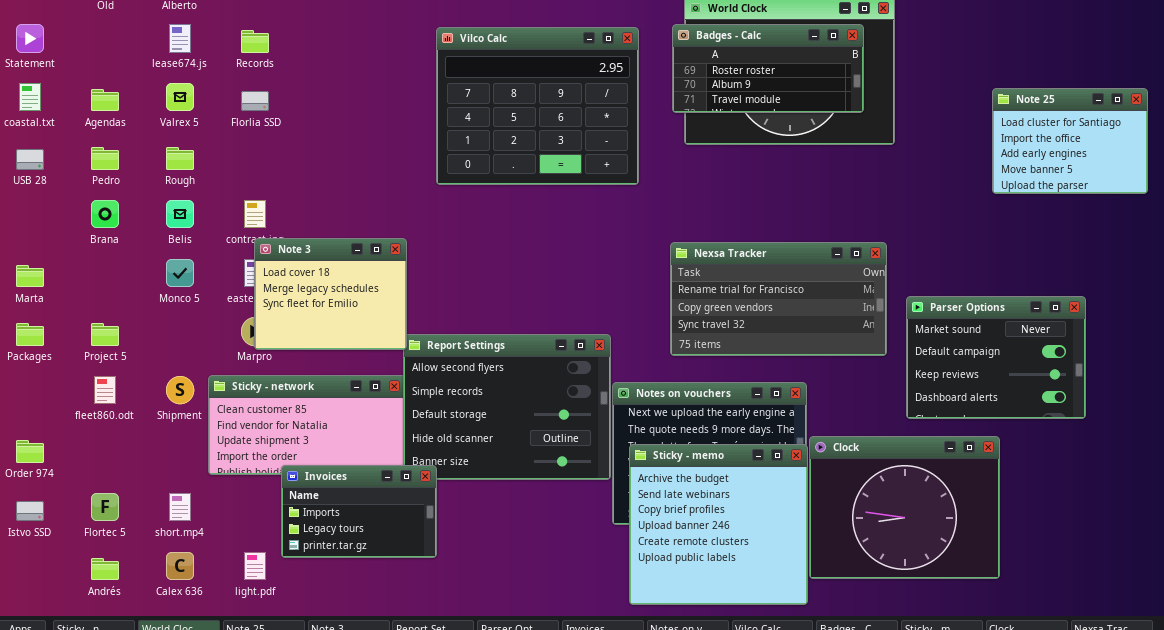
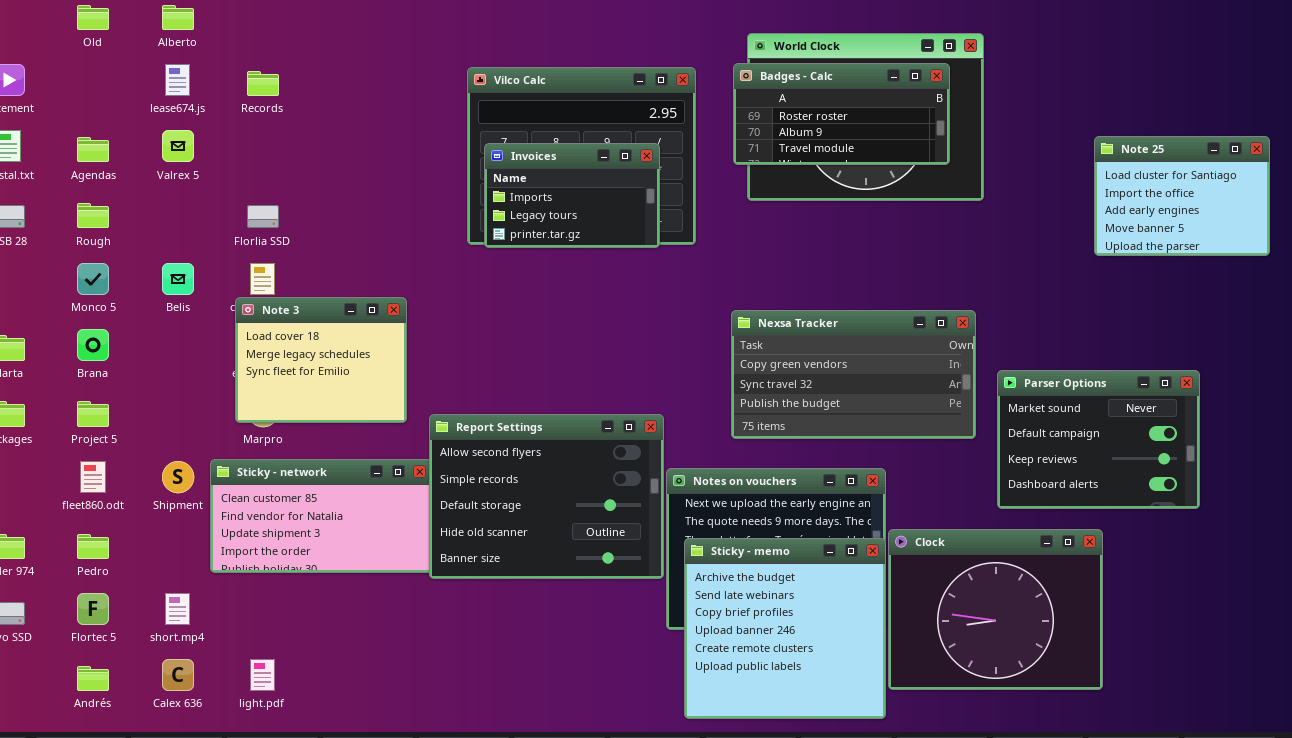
Florlia SSD: [241,91,269,111] -> [247,205,279,228], moved
Pedro: [91,147,119,170] -> [77,534,109,559], moved
Rough: [166,147,194,170] -> [77,203,109,228], moved
Brana: [91,200,119,228] -> [77,329,109,361], moved
Note 3: [254,238,407,350] -> [235,297,407,423], moved
Nexsa Tracker: [670,242,887,356] -> [731,310,976,439], scrolled down 1 row
Monco 5: [166,259,194,287] -> [77,263,109,295], moved
Invoices: [281,465,437,558] -> [484,143,660,248], moved

